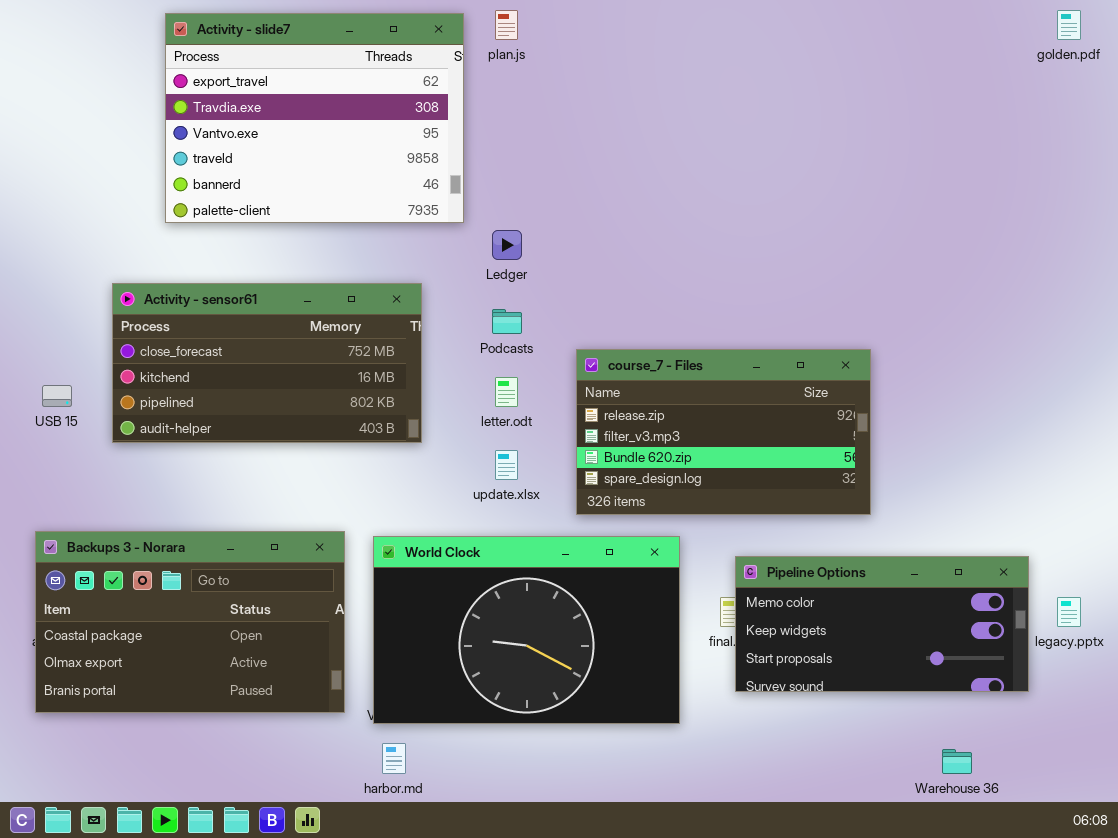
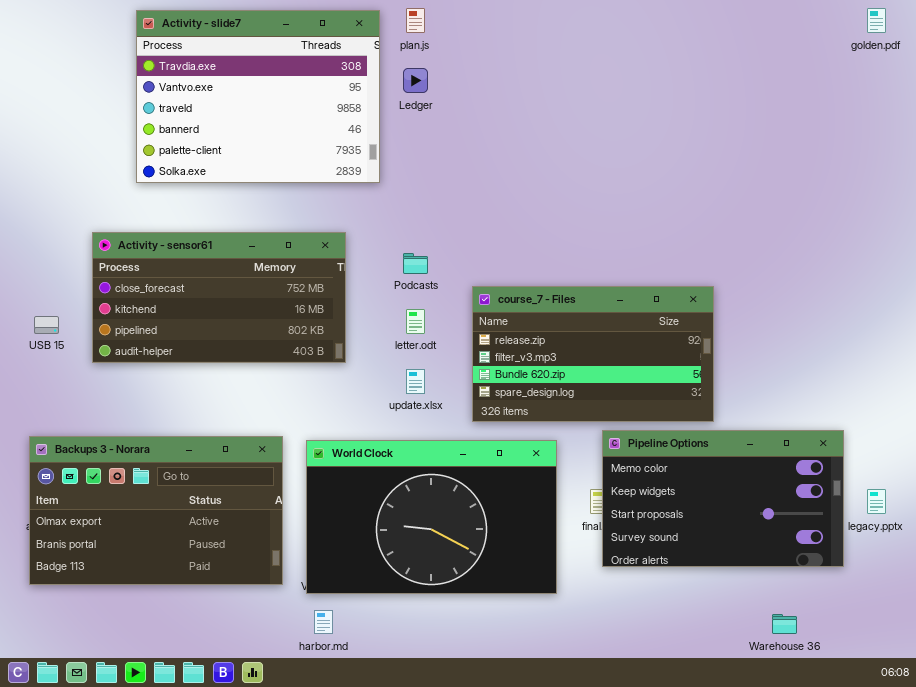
Activity - slide7: [165,13,464,223] -> [136,10,380,183], scrolled down 1 row
Ledger: [492,230,522,260] -> [403,68,428,93], moved
Backups 3 - Norara: [35,531,345,713] -> [29,436,283,585], scrolled down 1 row
Pipeline Options: [735,556,1029,692] -> [602,430,844,567], resized

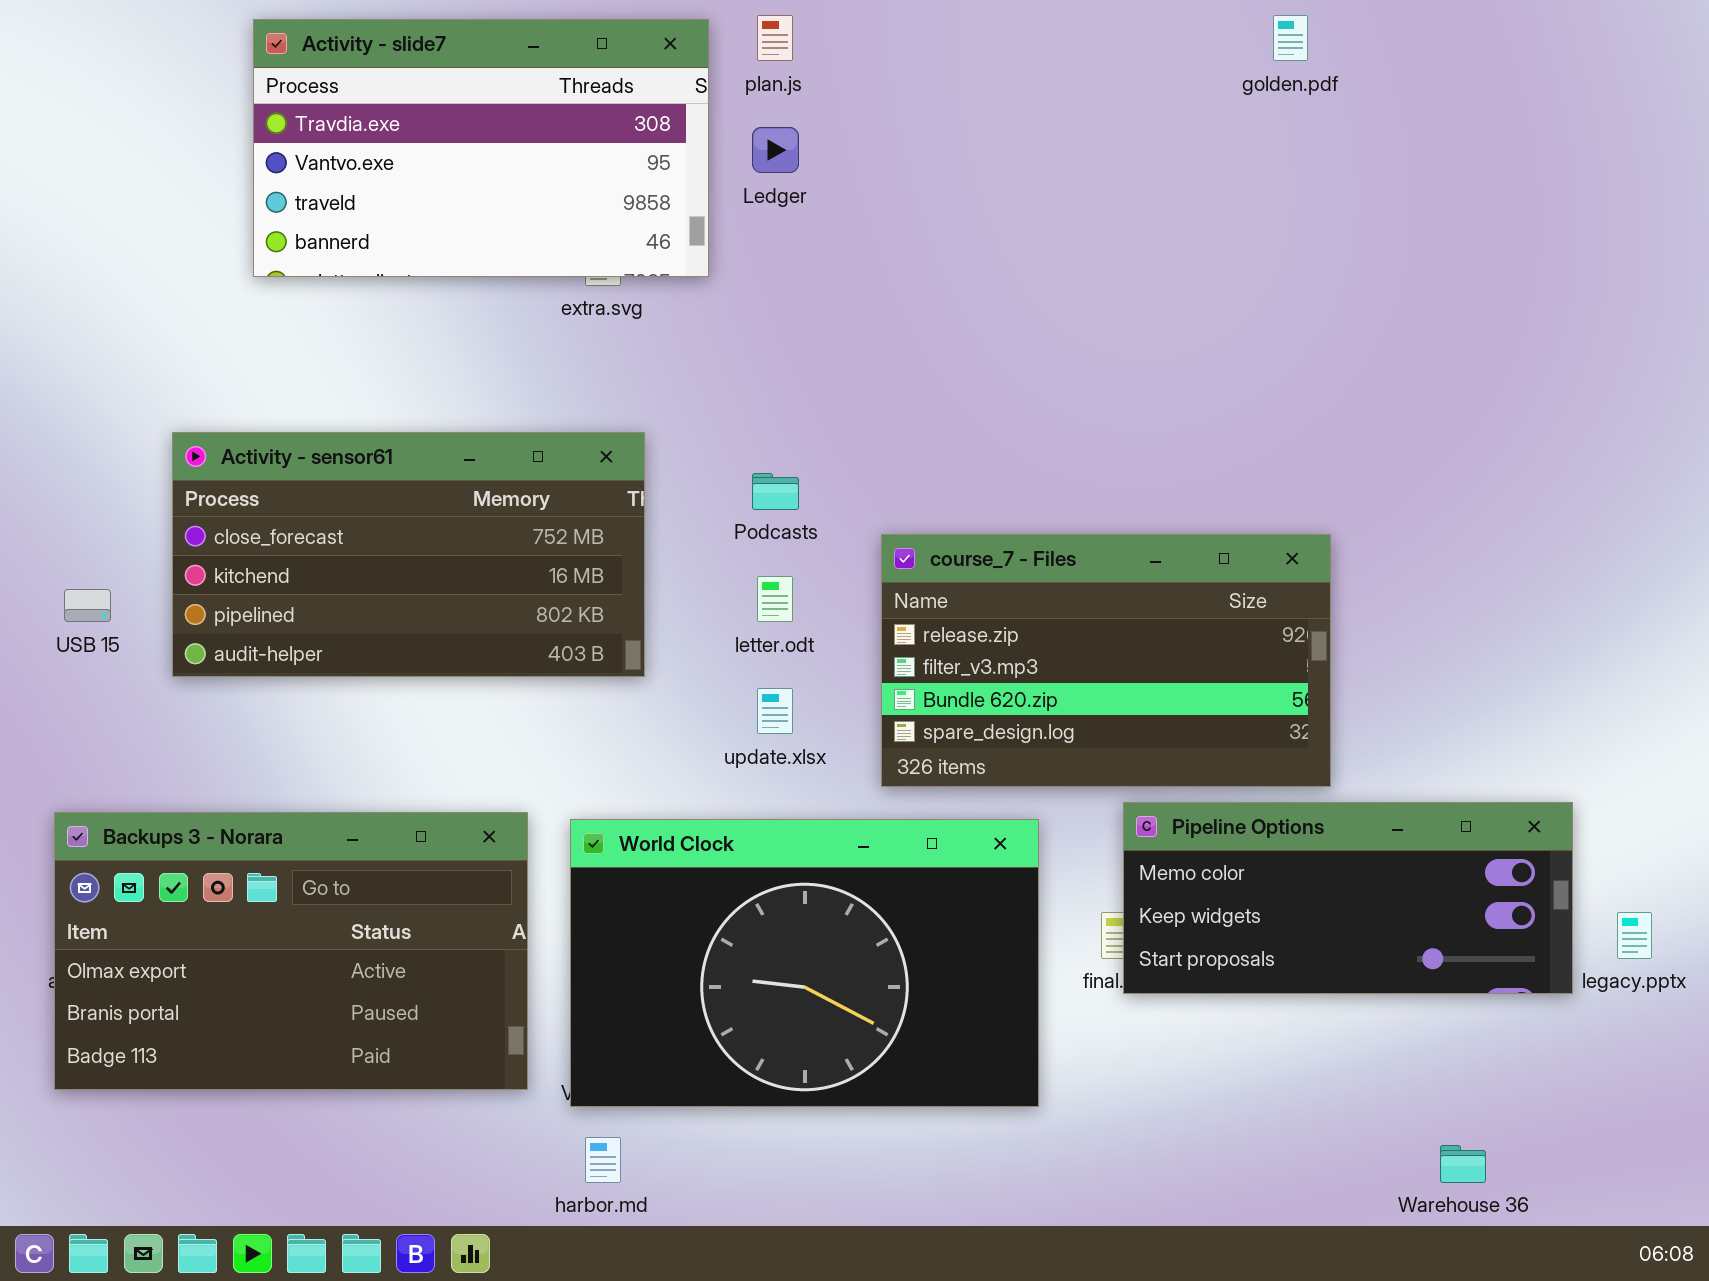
golden.pdf: [867,8,886,33] -> [1273,15,1308,61], moved
Activity - slide7: [136,10,380,183] -> [253,19,709,277], resized
Pipeline Options: [602,430,844,567] -> [1123,802,1573,994], resized

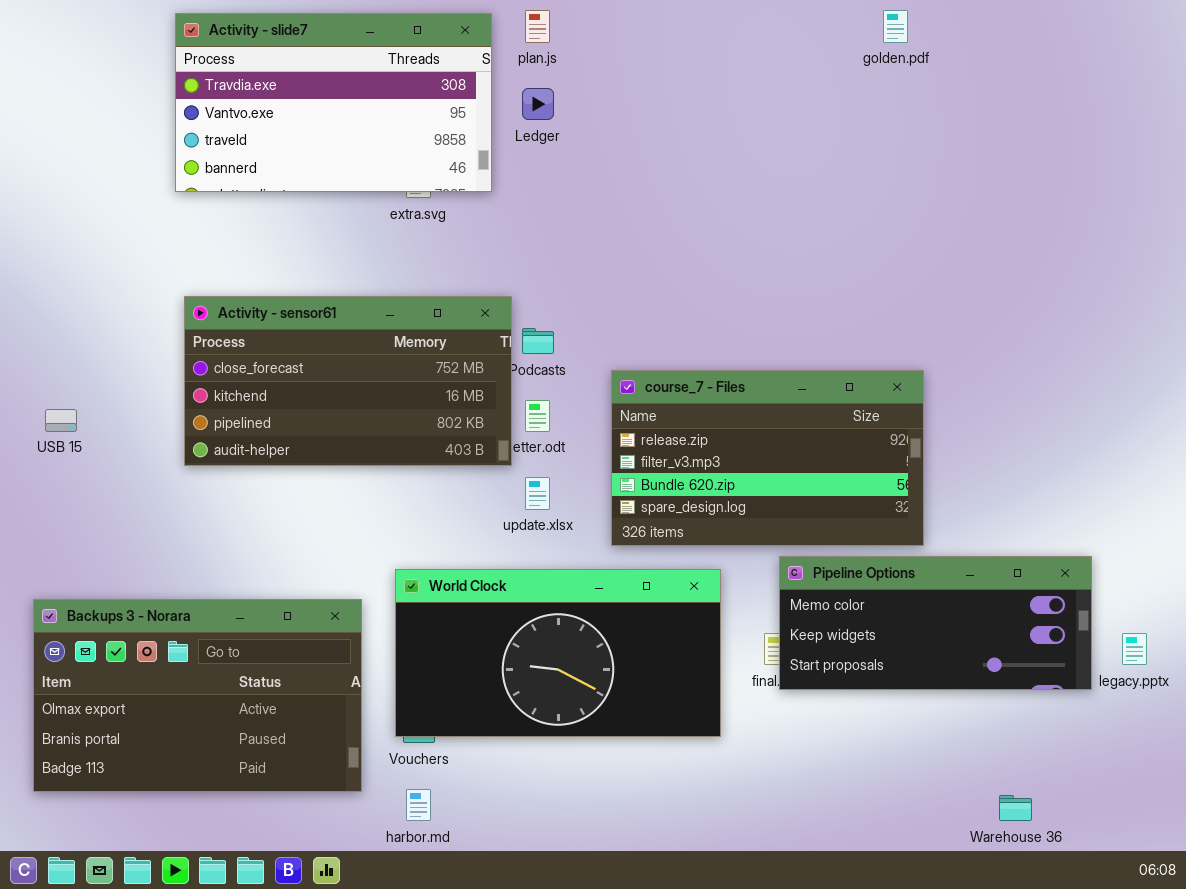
Activity - sensor61: [172,432,645,677] -> [184,296,512,466], moved
Backups 3 - Norara: [54,812,528,1090] -> [33,599,362,792], moved
World Clock: [570,819,1039,1107] -> [395,569,721,737], resized

